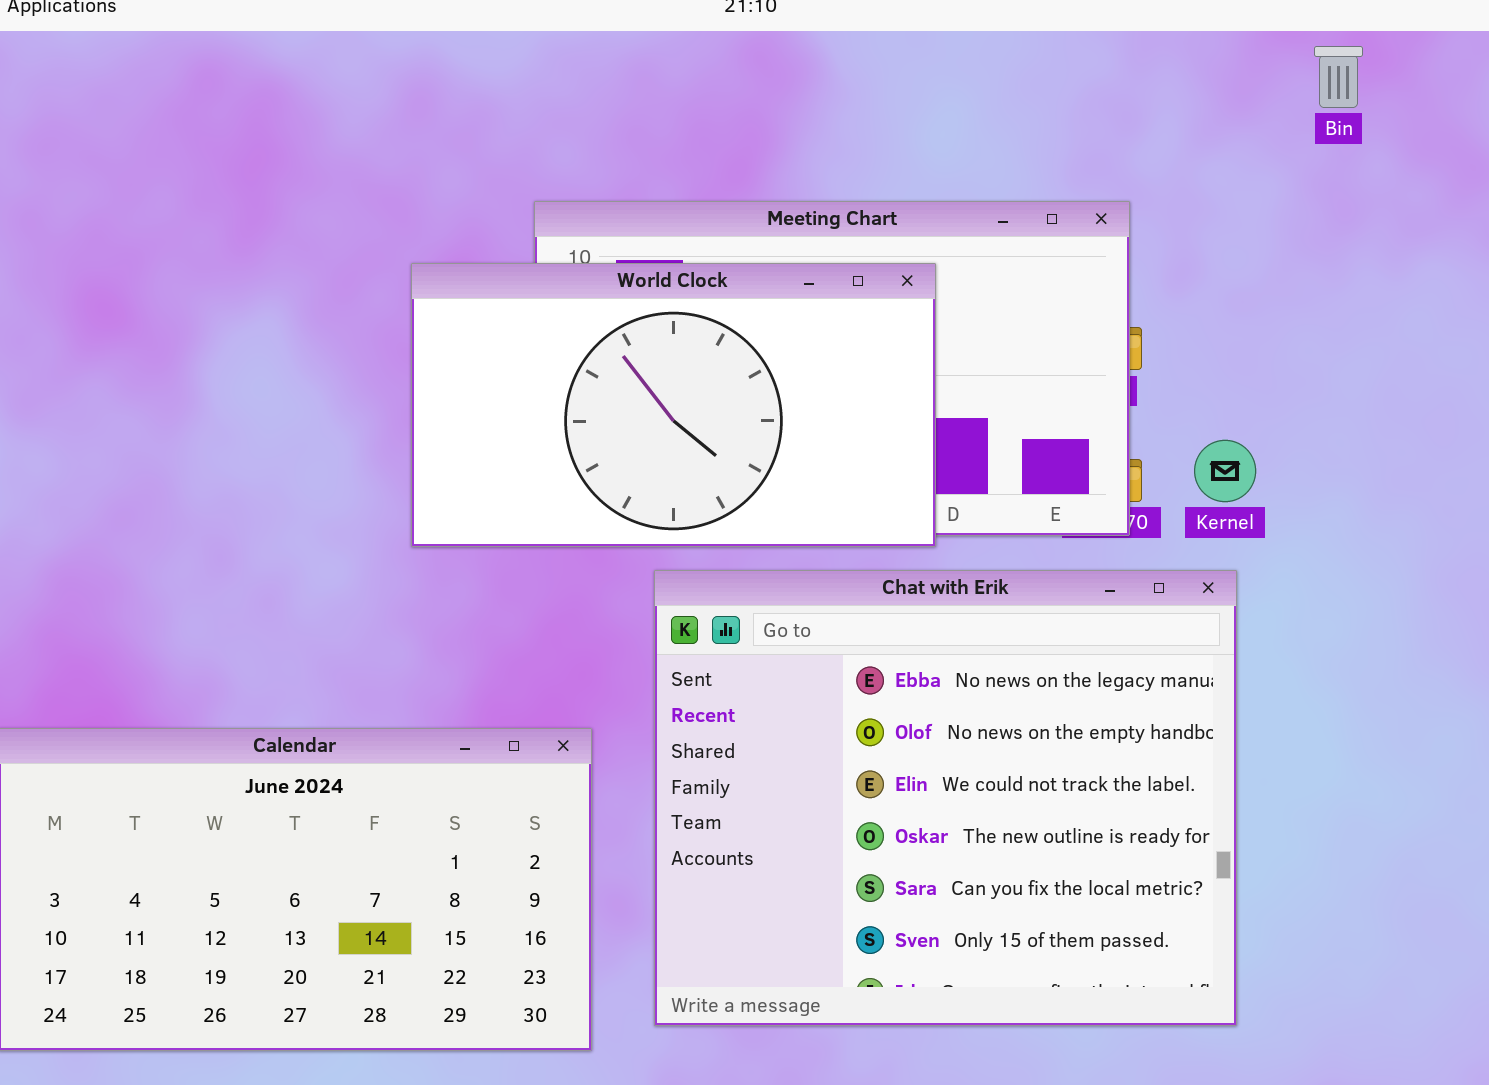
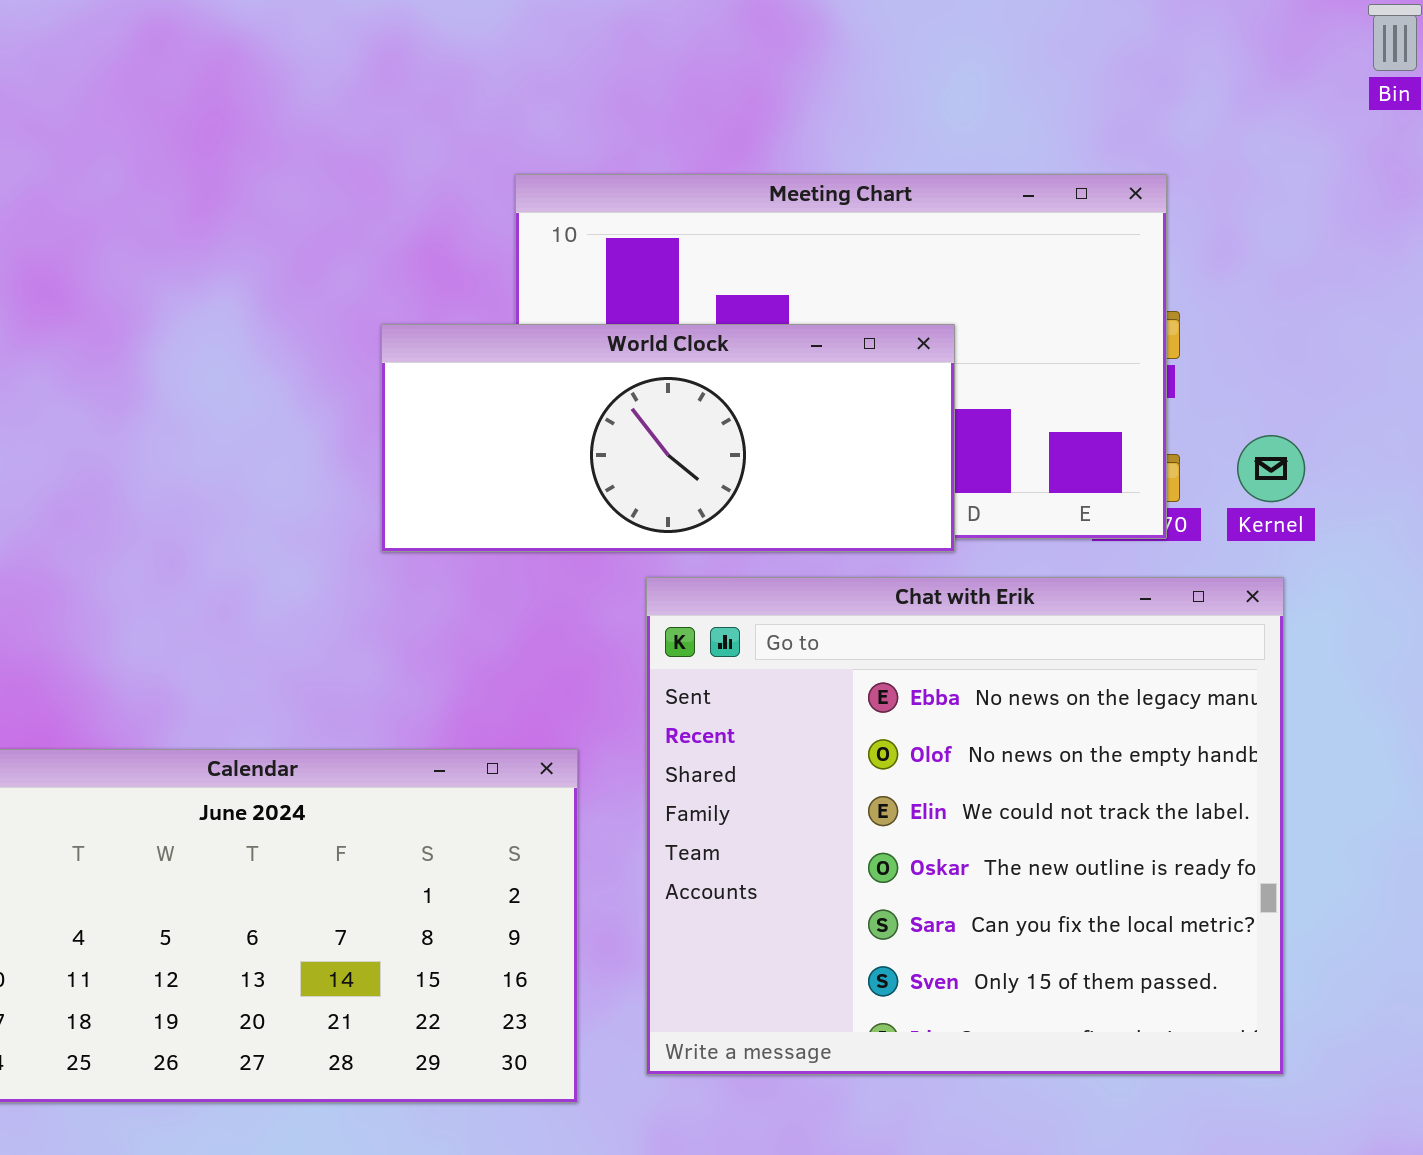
World Clock: [411,263,936,547] -> [381,324,955,552], resized

